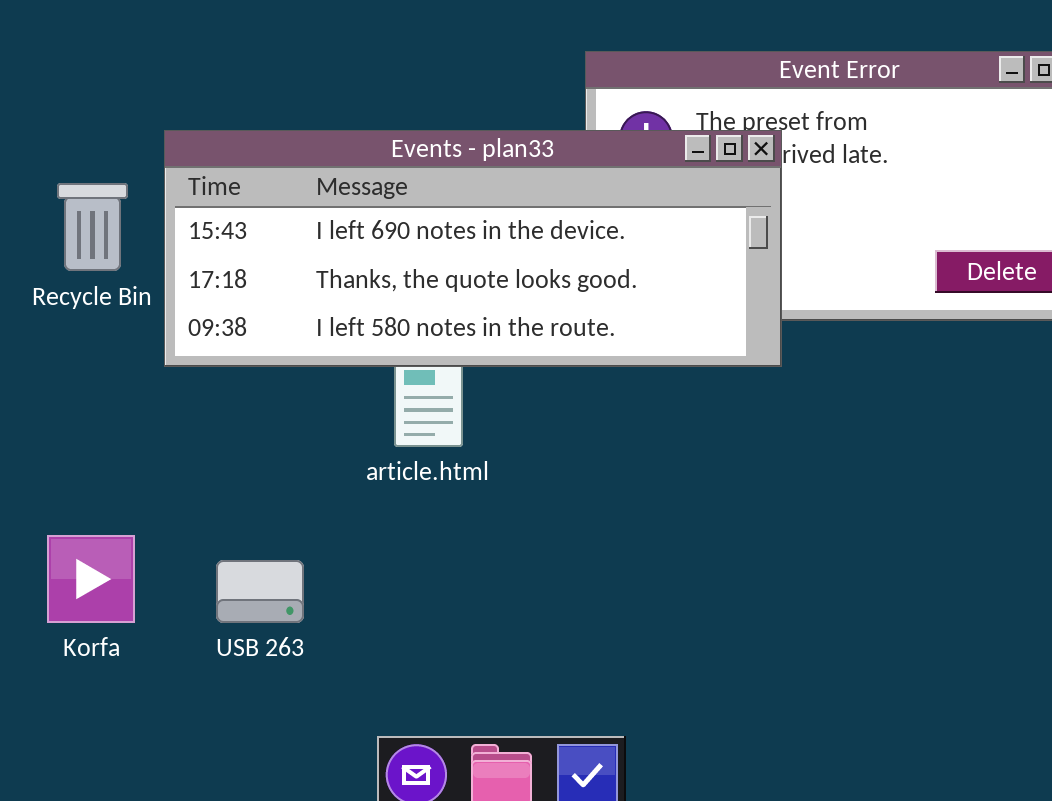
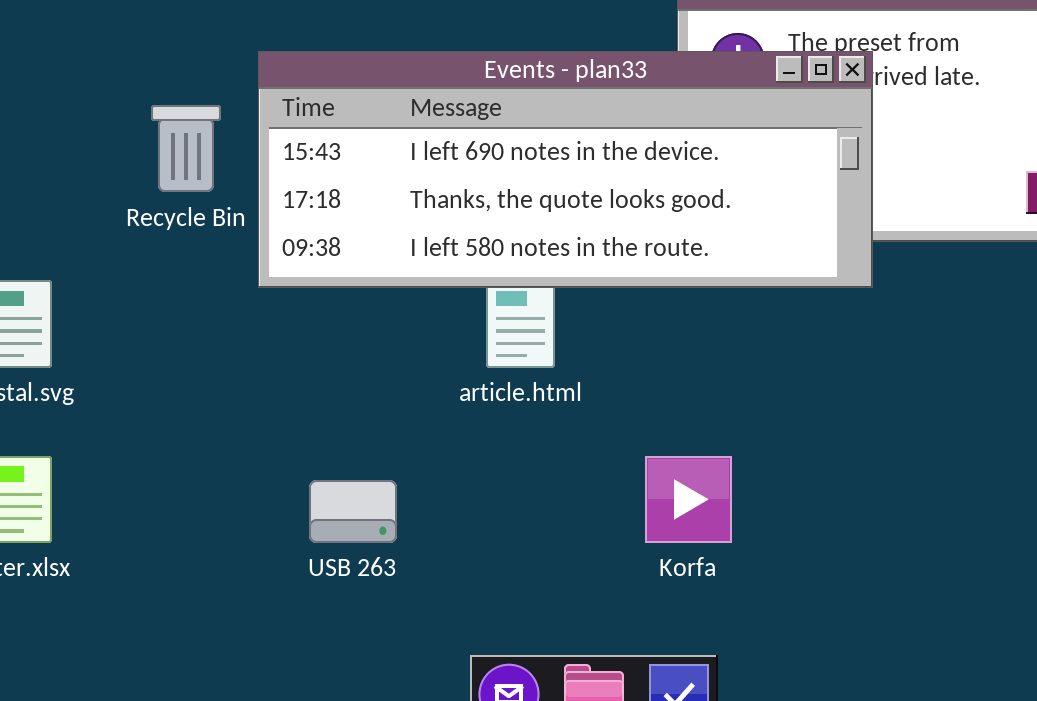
Korfa: [47,535,135,623] -> [645,456,732,543], moved

